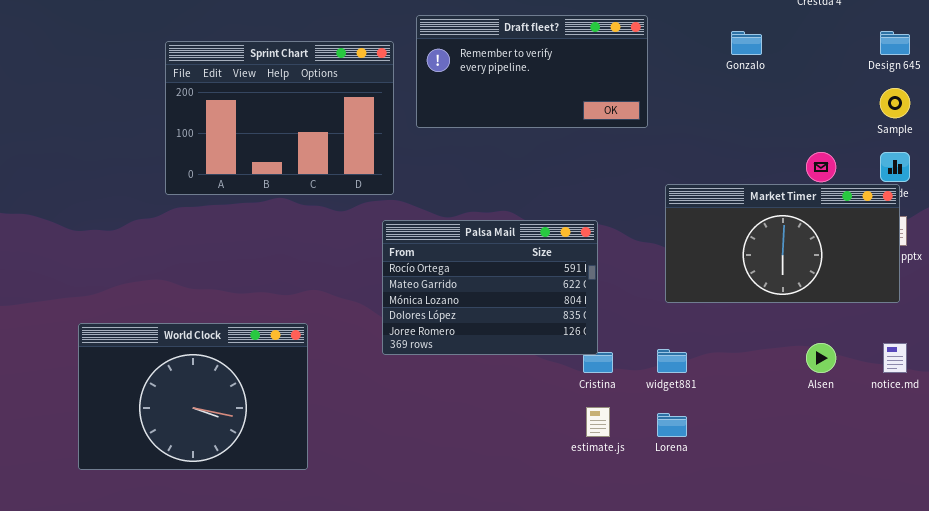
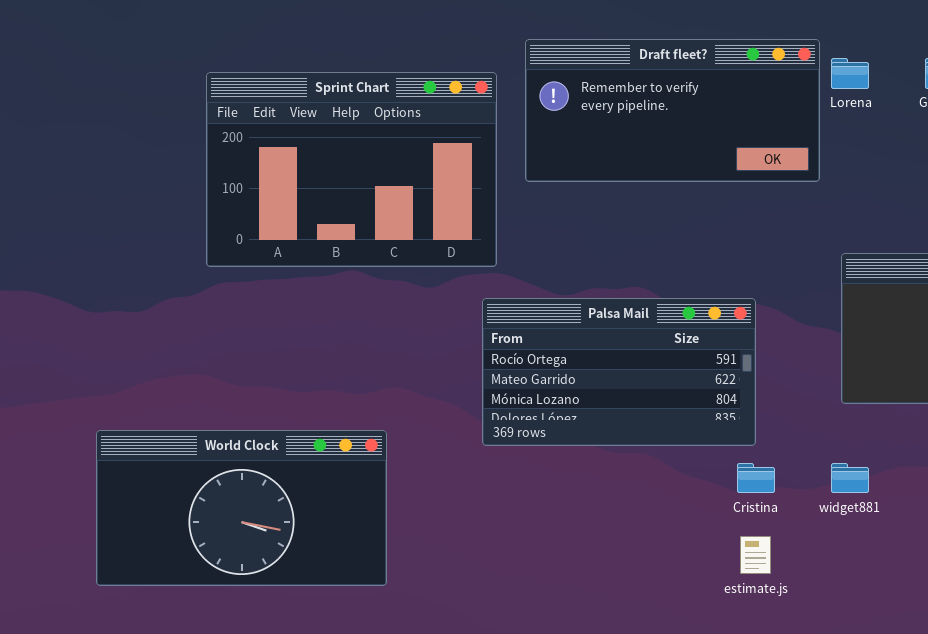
Palsa Mail: [382,220,598,355] -> [482,298,756,446], resized
World Clock: [78,323,308,470] -> [96,430,387,586], resized
Lorena: [657,413,687,437] -> [831,58,869,89], moved

